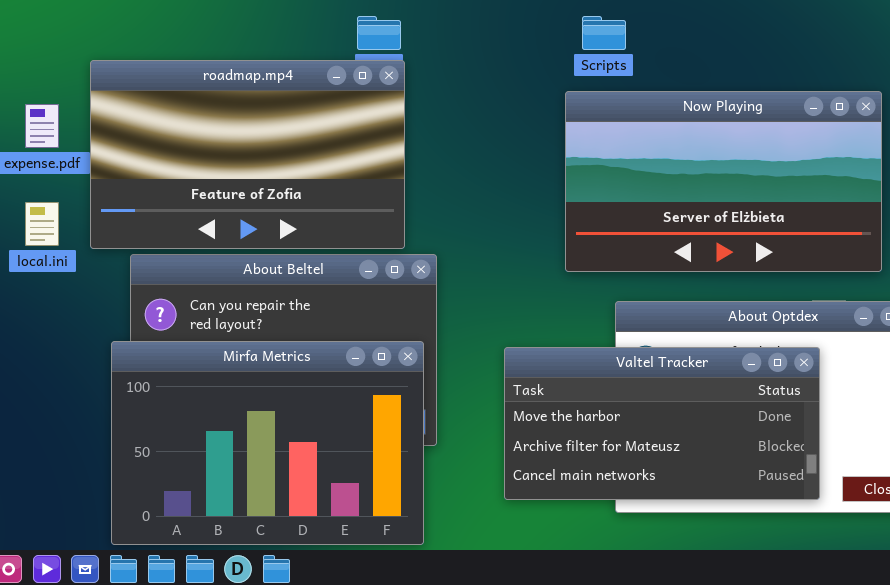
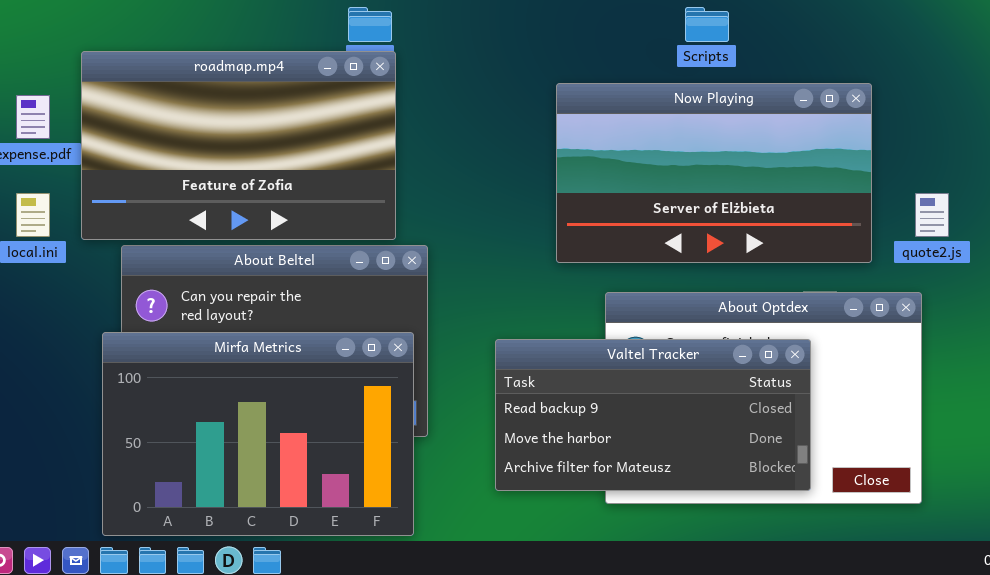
Scripts: [582,16,626,50] -> [685,7,729,42], moved
Valtel Tracker: [504,347,820,500] -> [495,339,811,491], scrolled up 1 row

